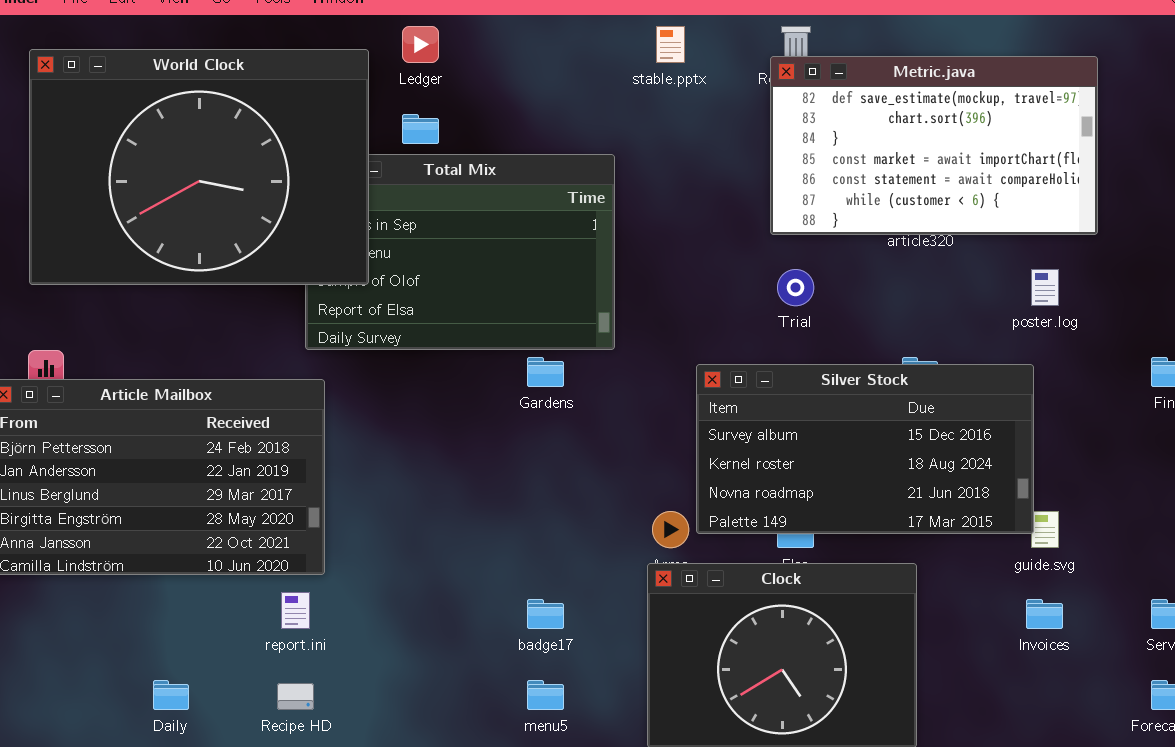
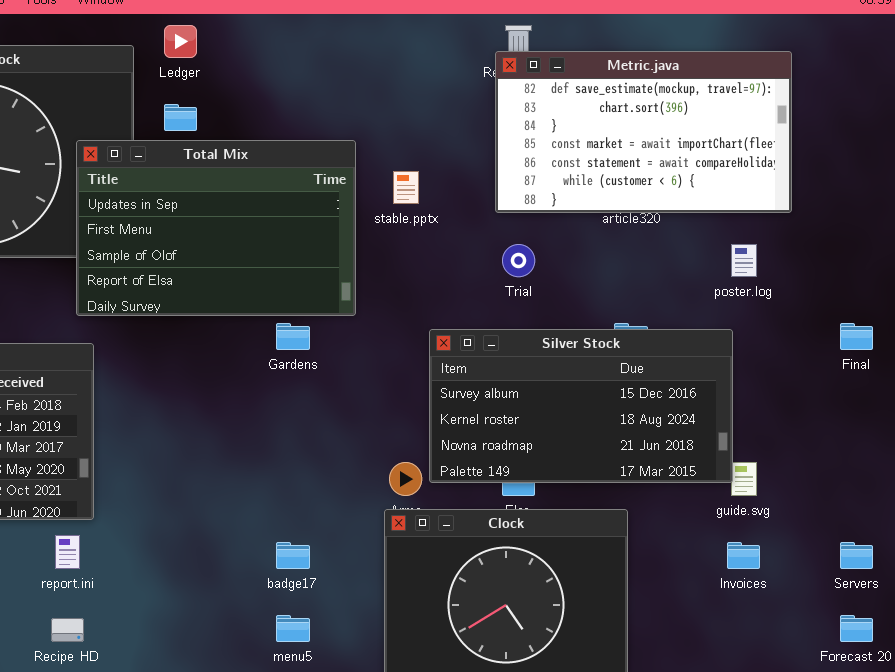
stable.pptx: [656,26,685,63] -> [393,171,419,204], moved
Total Mix: [305,154,615,350] -> [76,140,356,316], raised

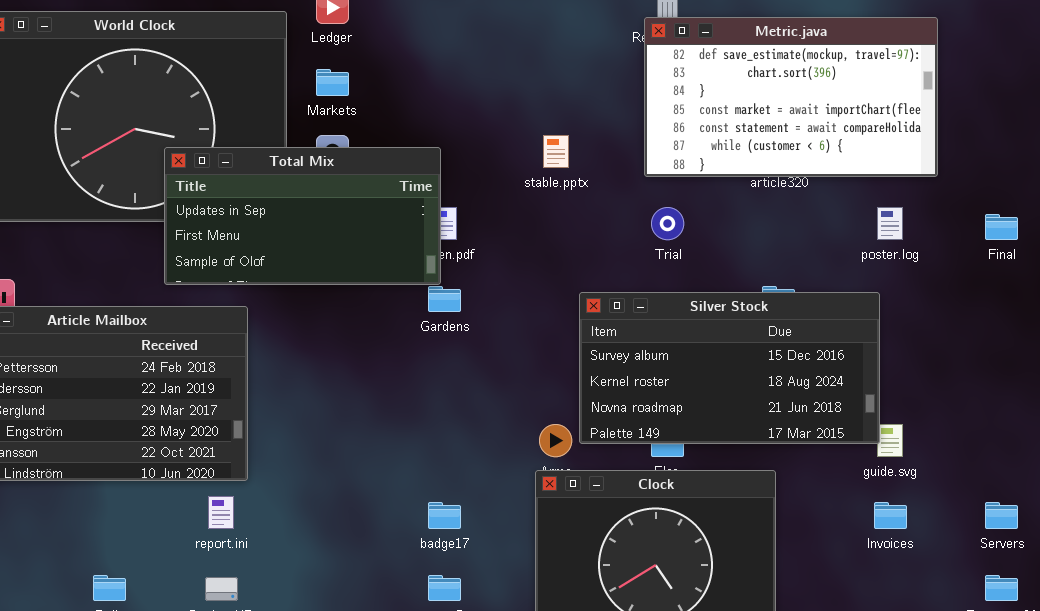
Total Mix: [76,140,356,316] -> [164,147,441,285], moved, resized
Final: [840,323,873,350] -> [985,214,1018,240], moved

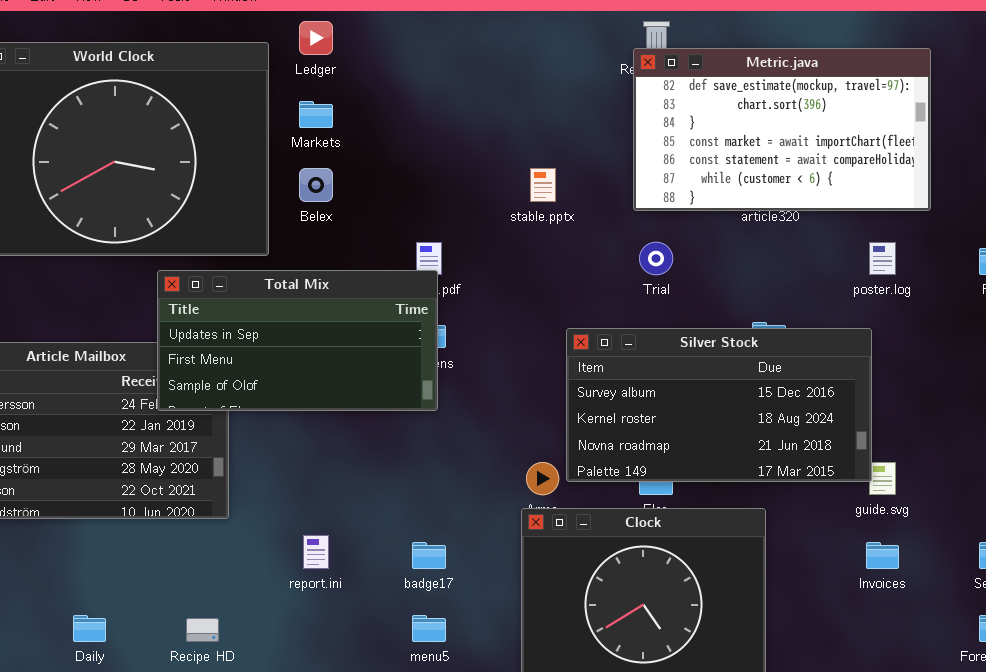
Total Mix: [164,147,441,285] -> [157,270,438,411], moved
report.ini: [208,496,234,529] -> [303,535,329,569], moved

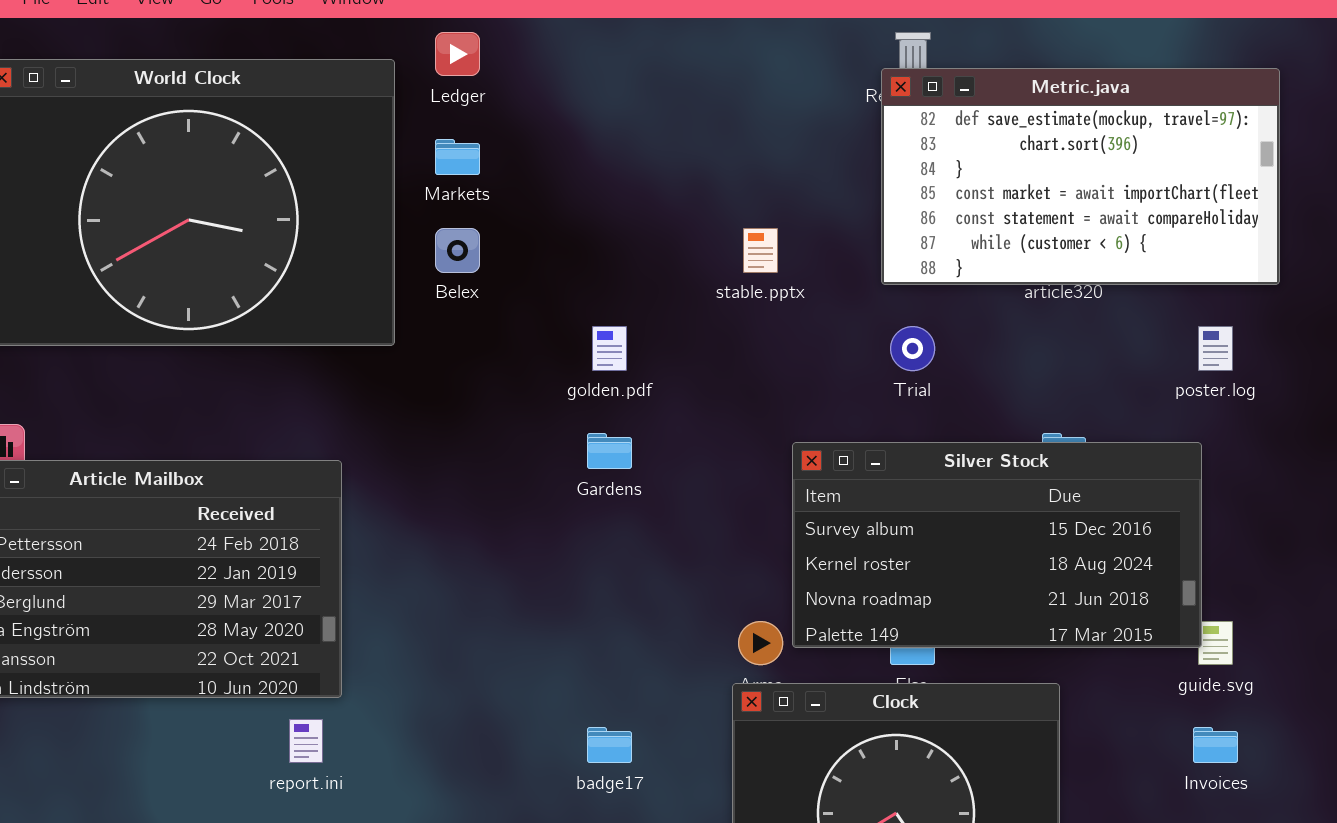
Total Mix: [157,270,438,411] -> none, closed
report.ini: [303,535,329,569] -> [289,719,323,763], moved

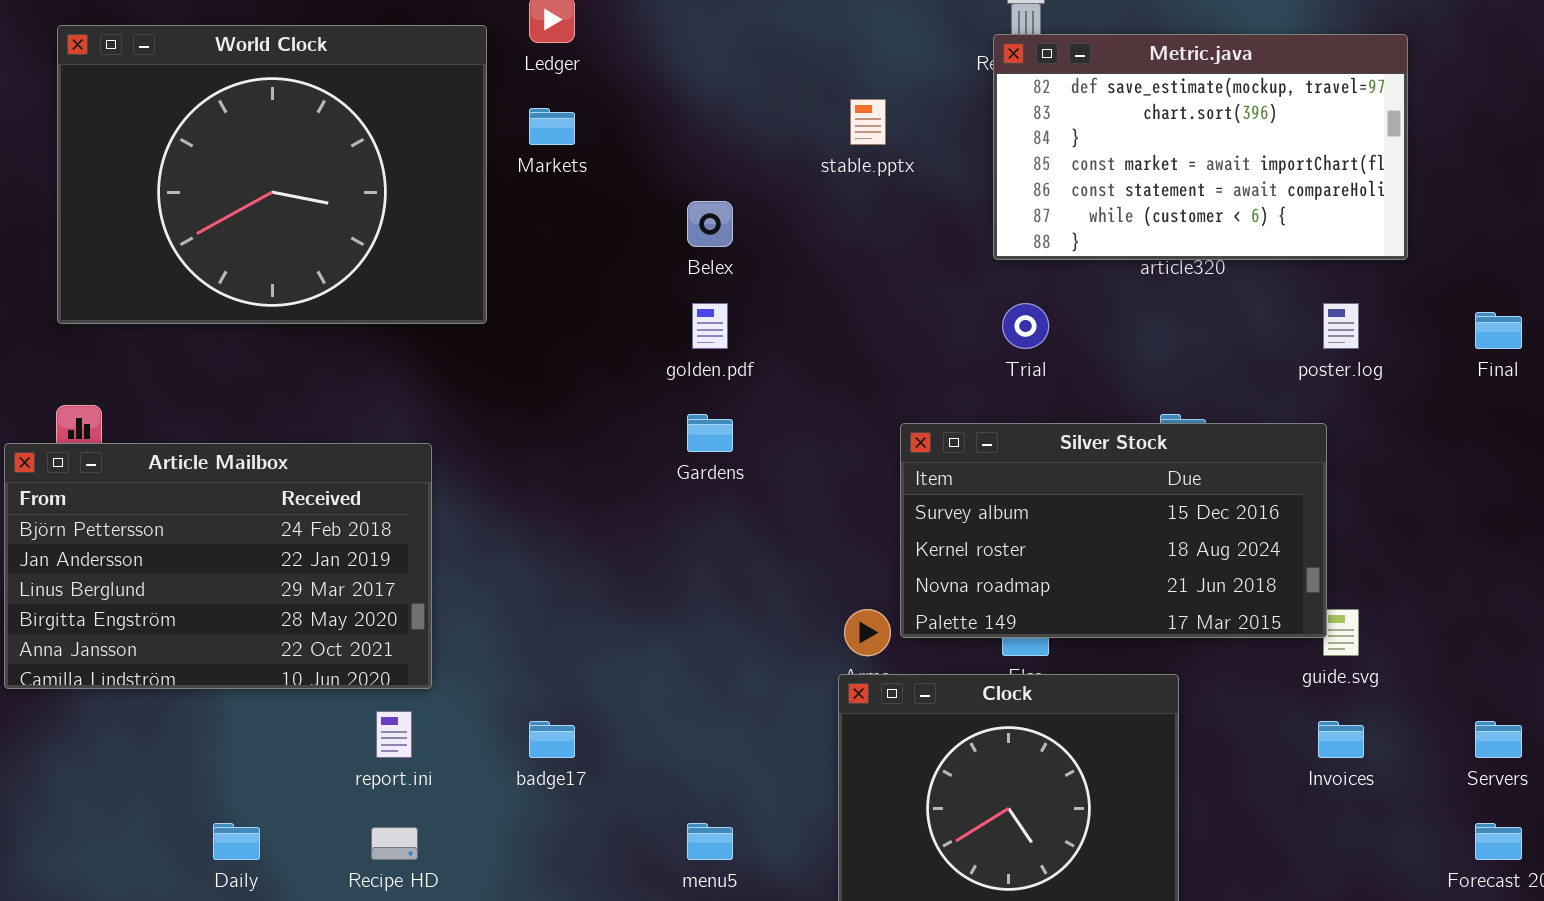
Belex: [435,228,480,273] -> [687,201,733,247], moved
stable.pptx: [743,228,778,273] -> [850,99,886,145], moved
badge17: [587,727,632,763] -> [529,721,575,758], moved

